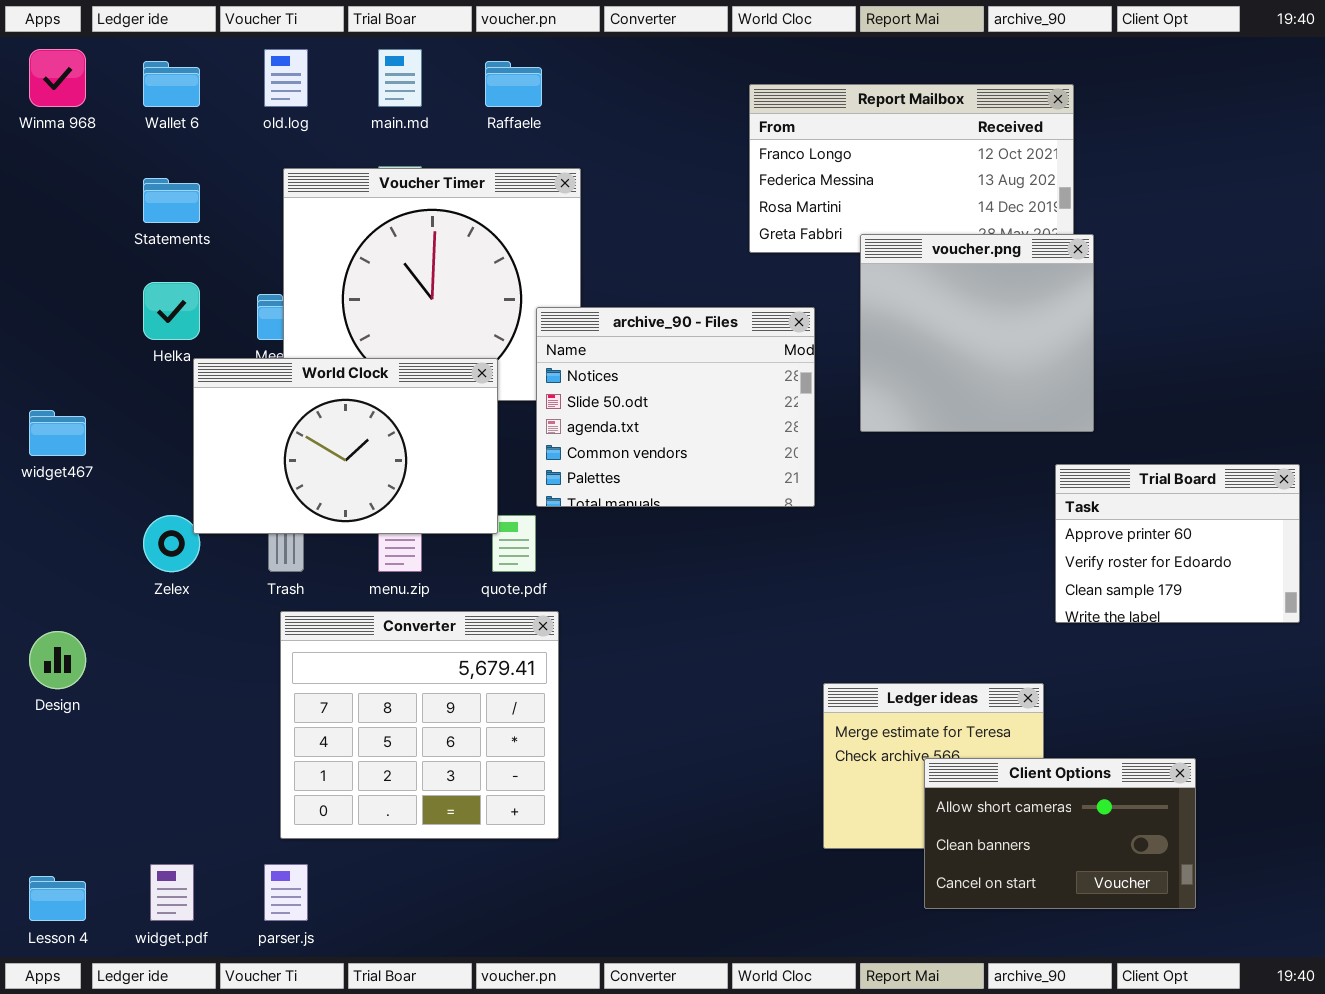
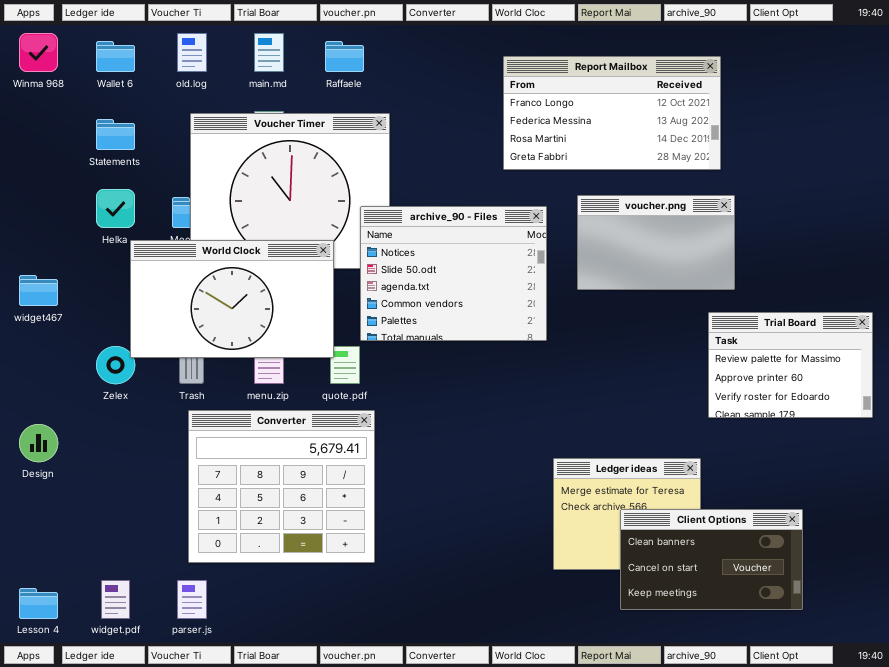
voucher.png: [860,234,1094,432] -> [577,195,735,290], resized
Trial Board: [1055,464,1300,623] -> [708,312,873,418], scrolled up 1 row
Client Options: [924,758,1196,909] -> [620,509,803,610], scrolled down 1 row

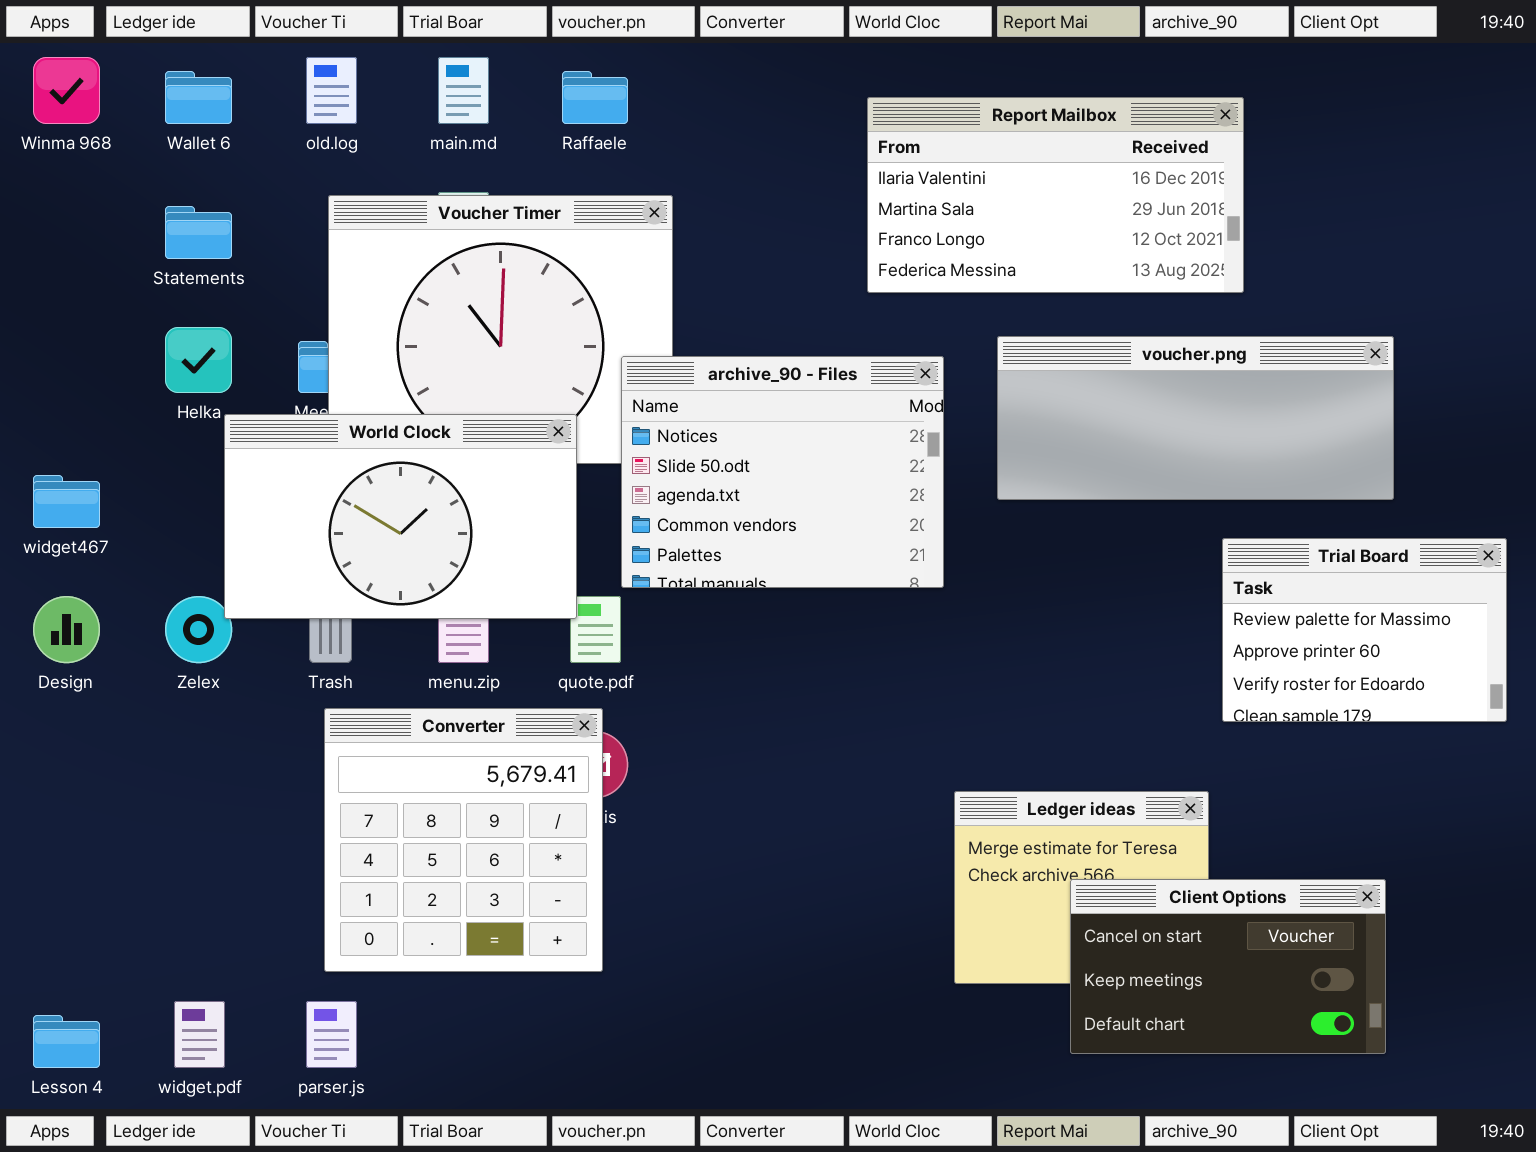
Report Mailbox: [503,56,721,170] -> [867,97,1244,293], scrolled up 2 rows
voucher.png: [577,195,735,290] -> [997,336,1394,500], resized
Converter: [188,410,375,563] -> [324,708,603,972], resized
Design: [19,424,58,462] -> [33,596,100,663], moved
Client Options: [620,509,803,610] -> [1070,879,1386,1054], scrolled down 1 row

